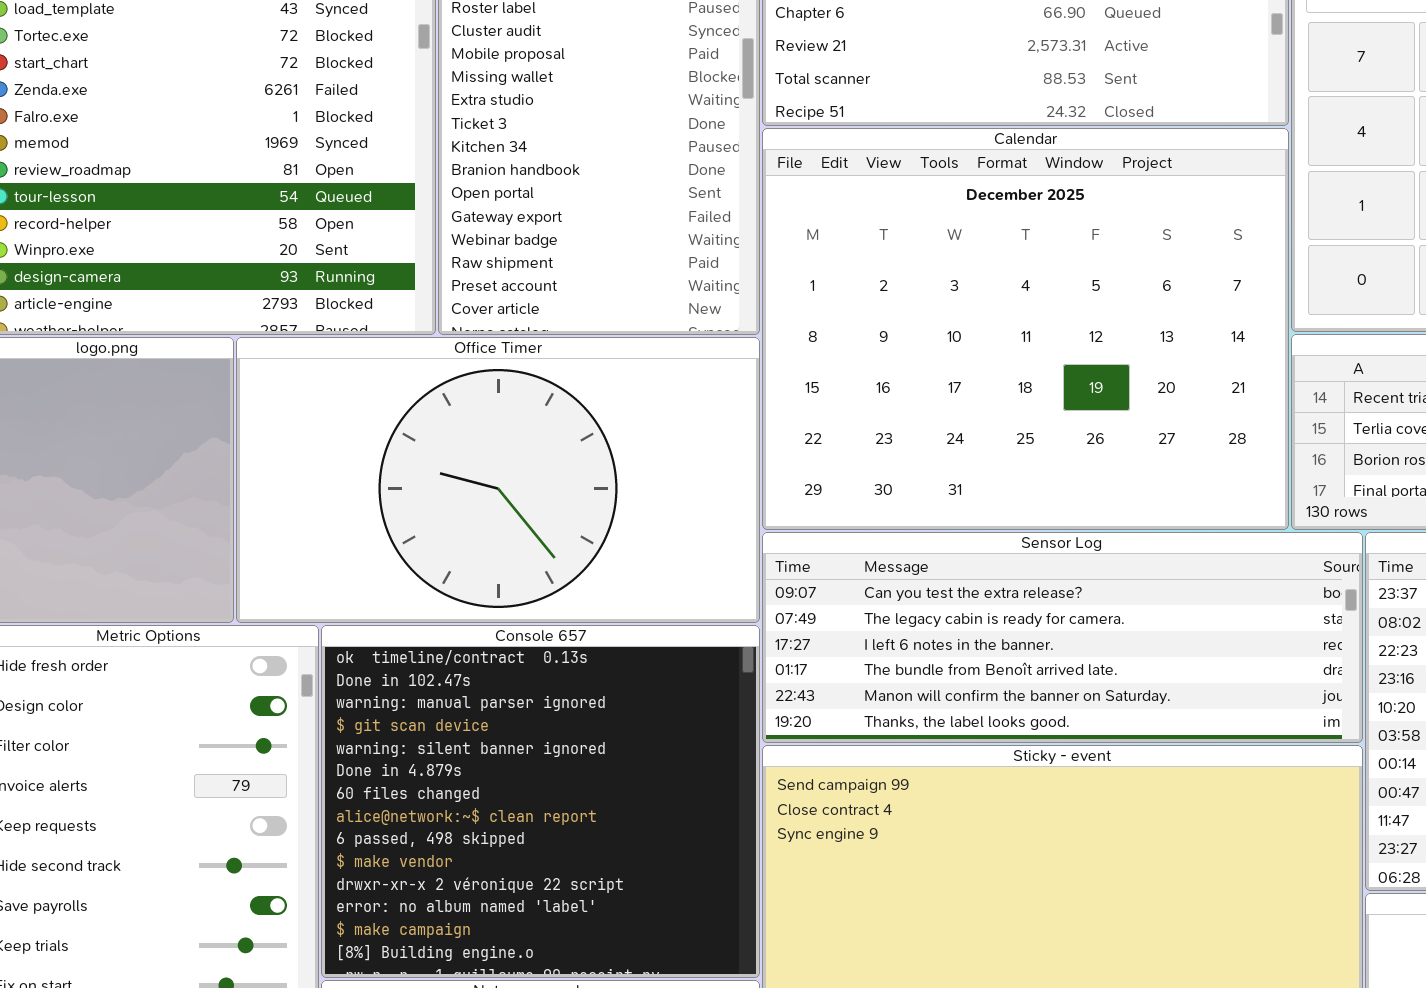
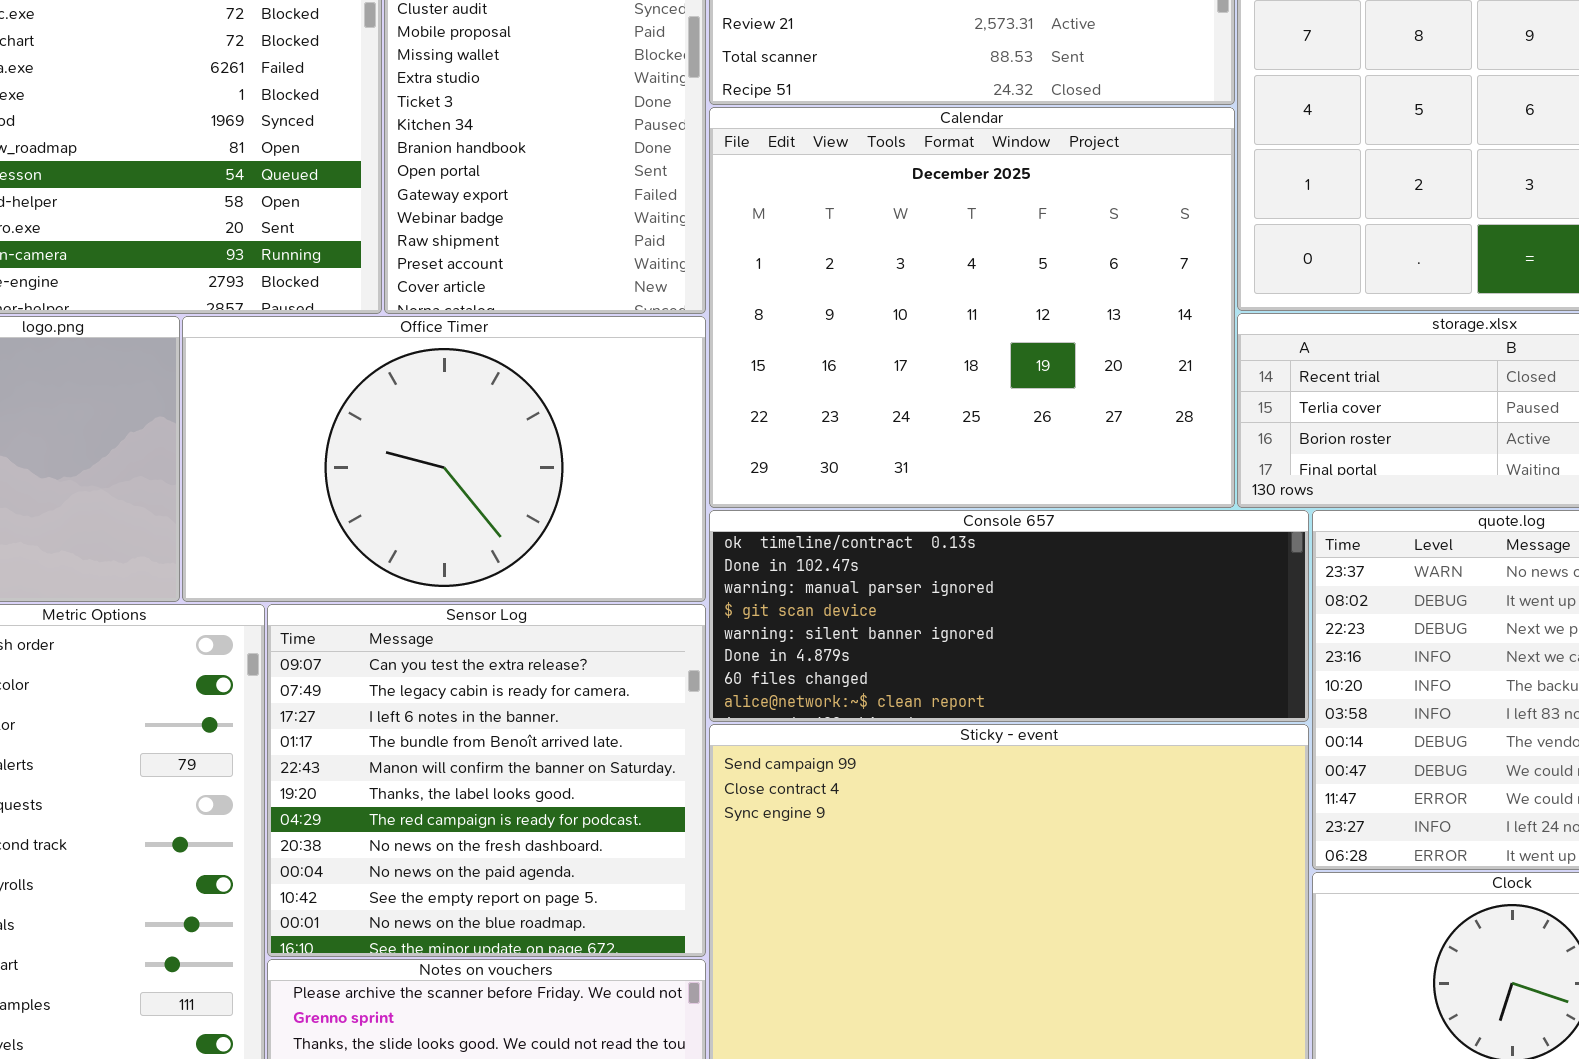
Sensor Log: [762,532,1363,743] -> [267,604,706,957], moved, resized
Console 657: [321,625,760,978] -> [709,510,1309,722], moved, resized

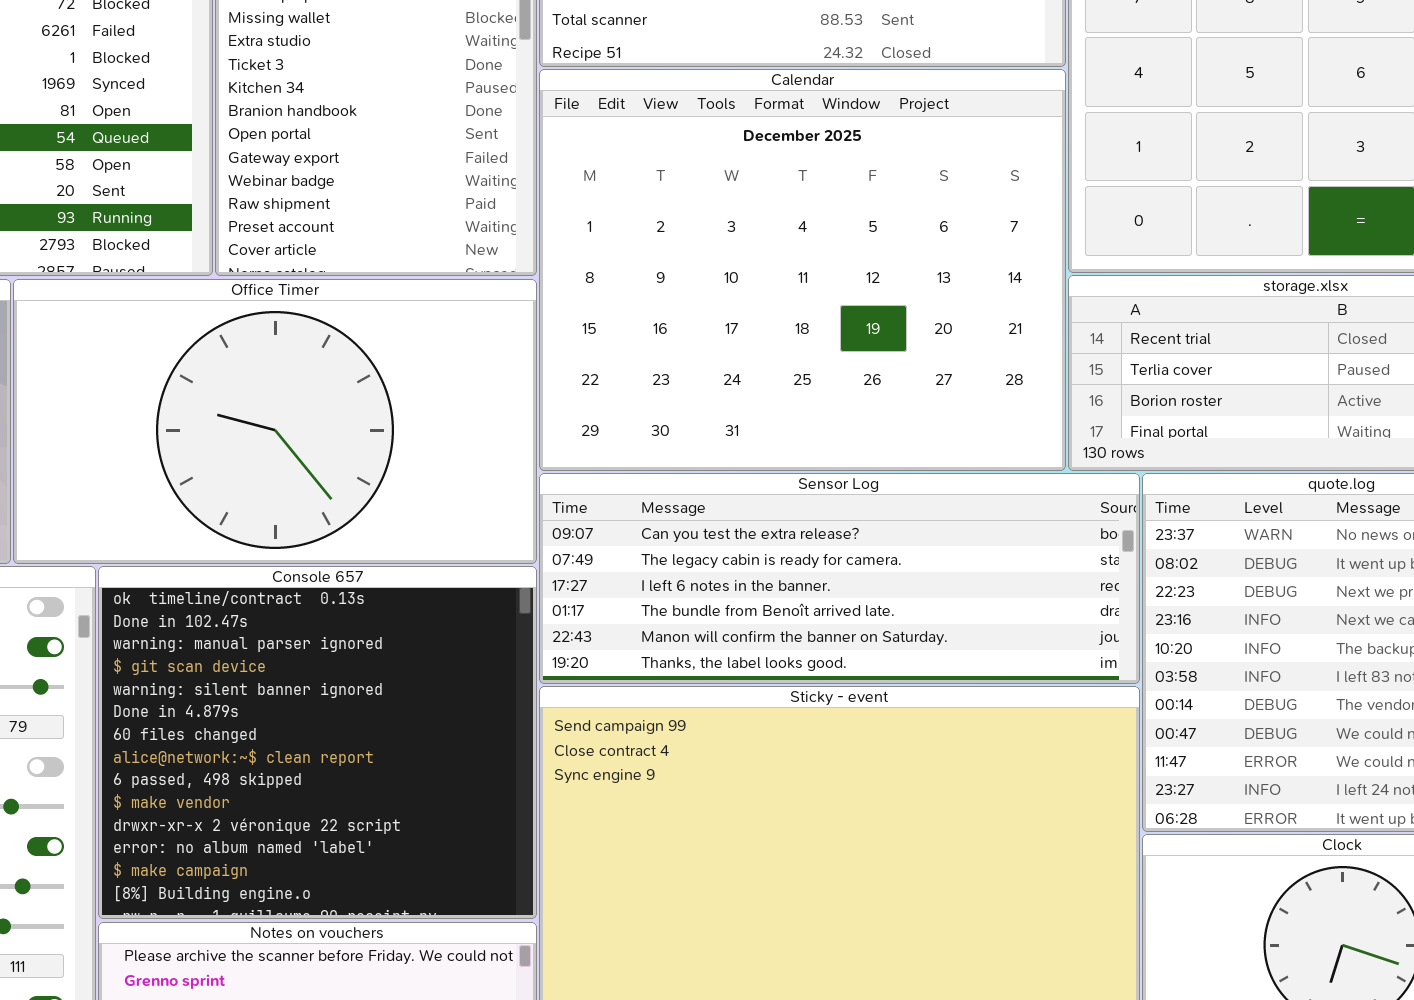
Console 657: [709,510,1309,722] -> [98,566,537,919], moved, resized
Sensor Log: [267,604,706,957] -> [539,473,1140,684], moved, resized

